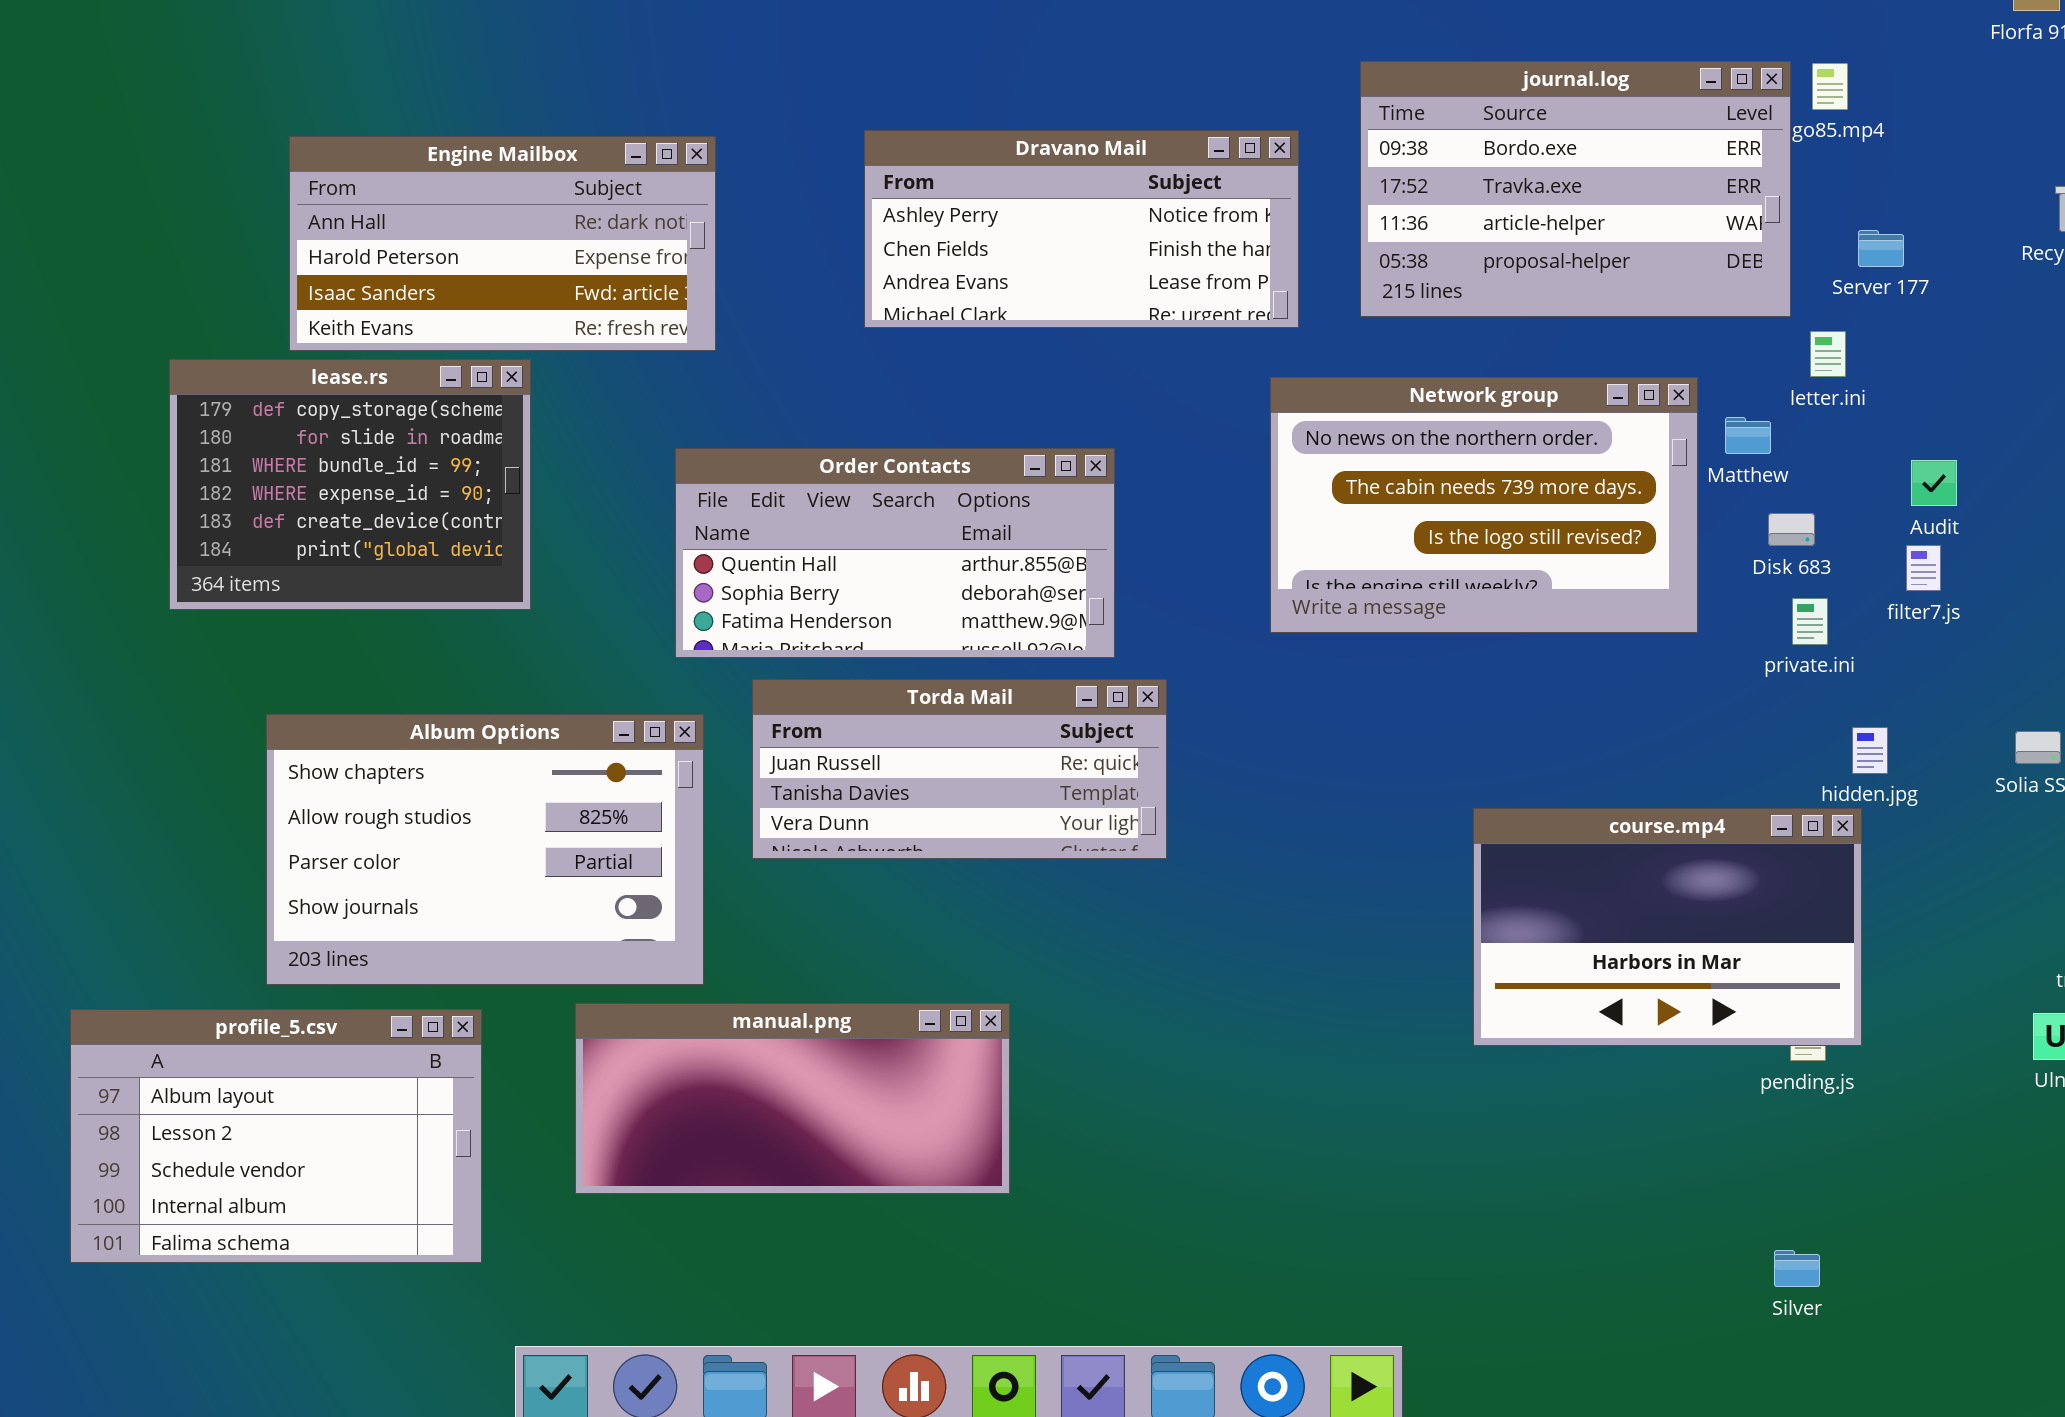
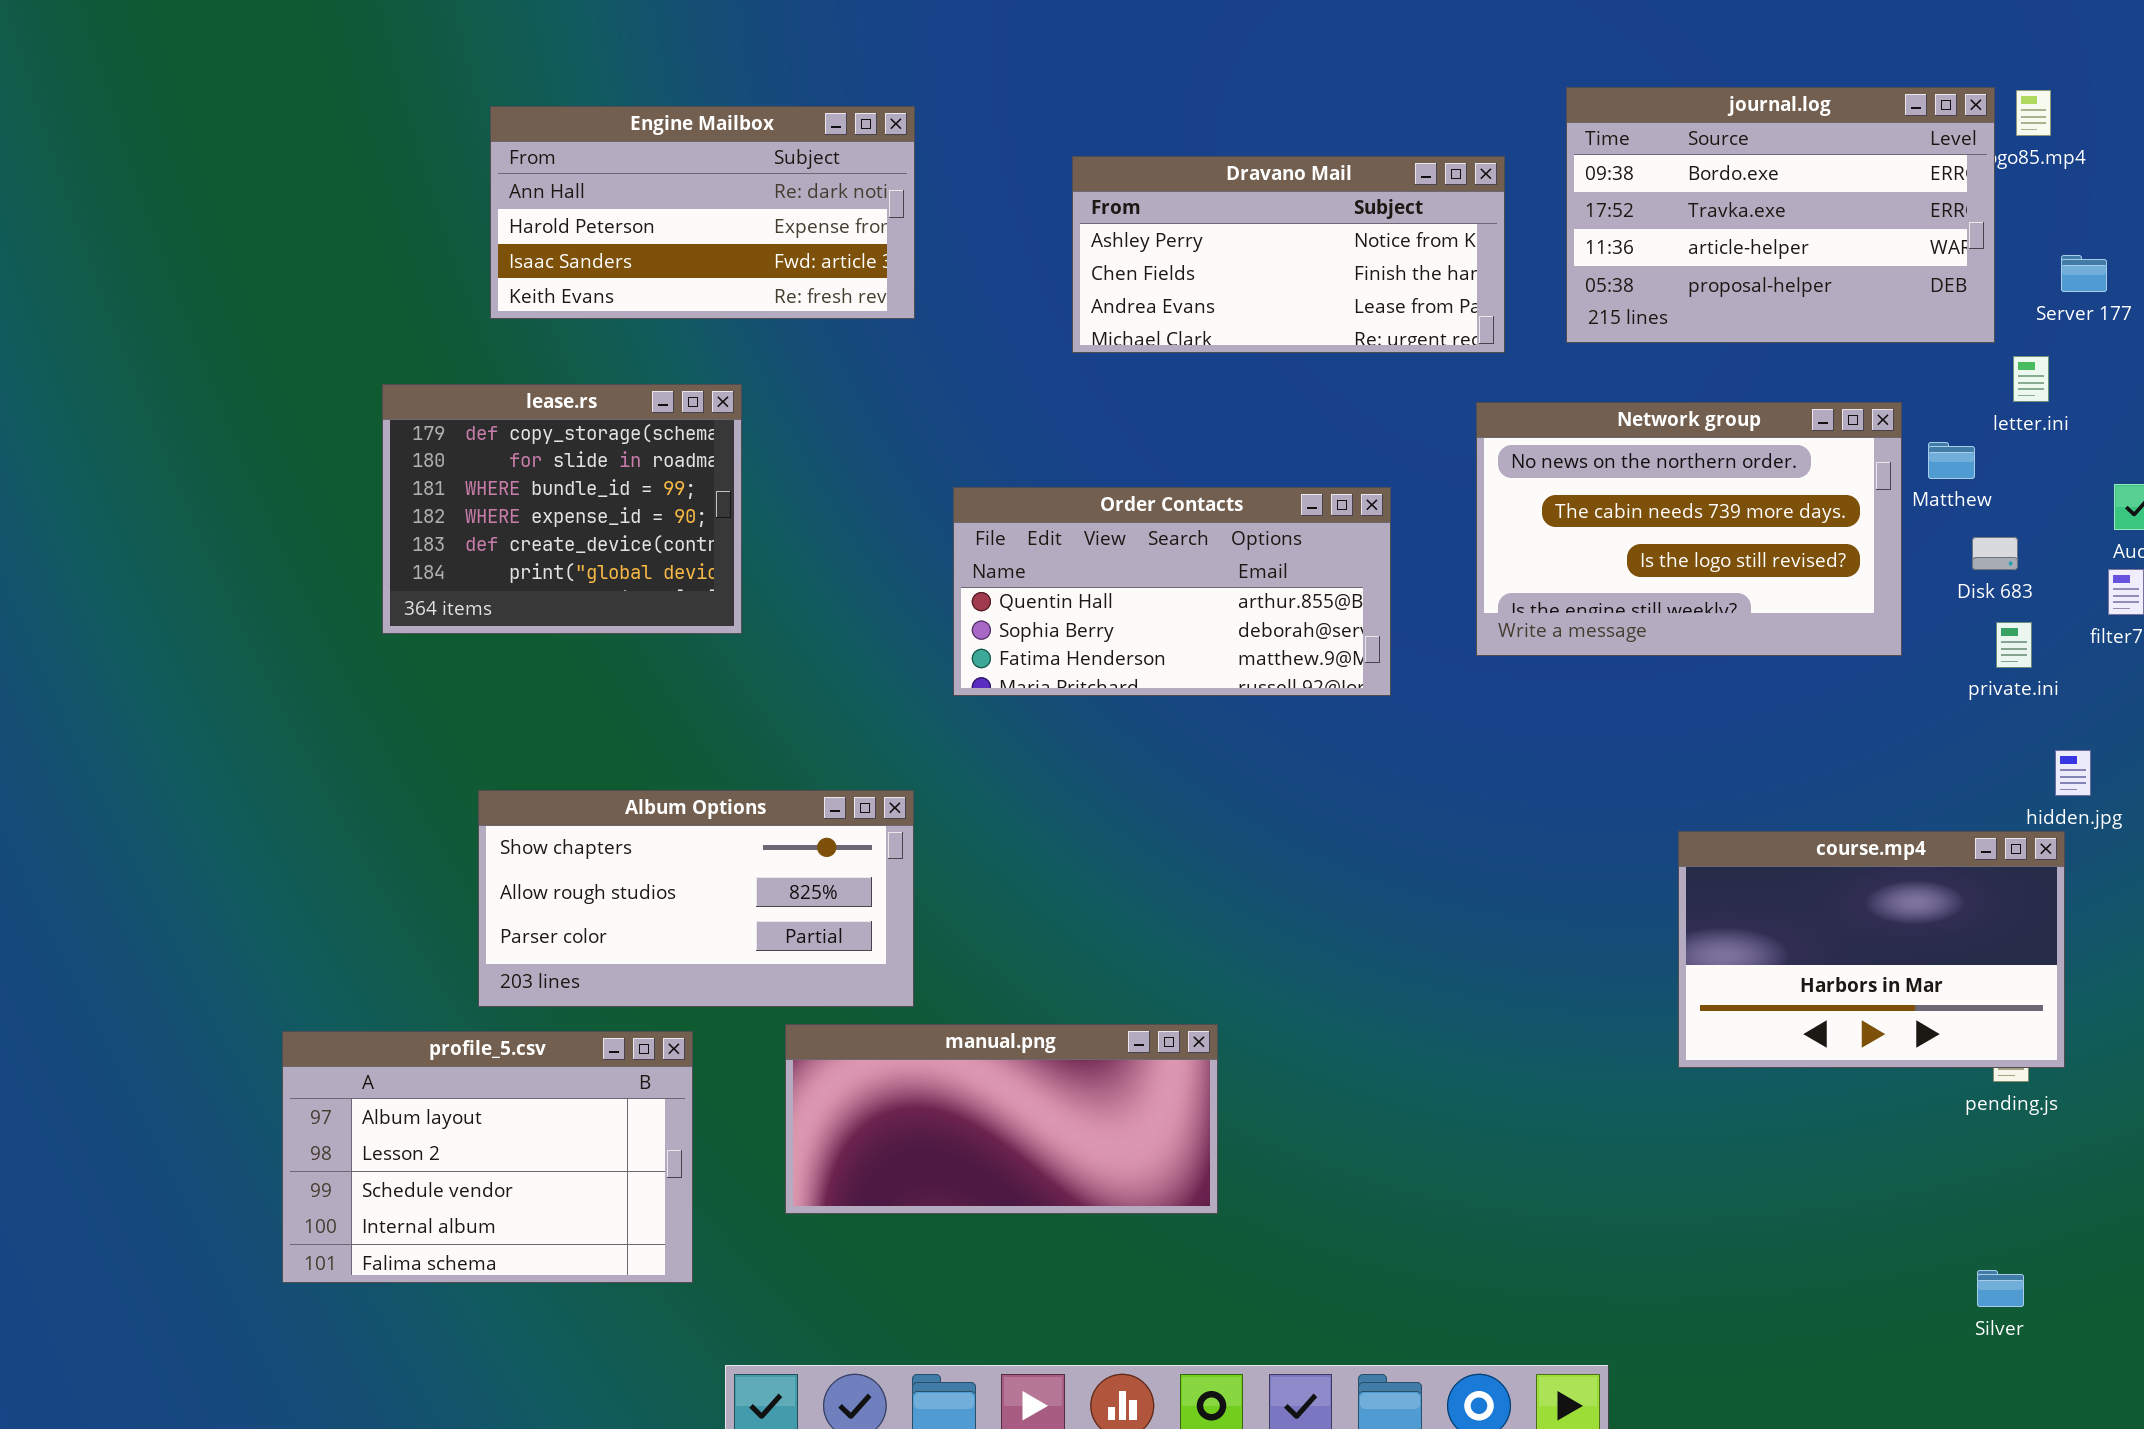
Engine Mailbox: [289,136,716,351] -> [490,106,915,319], moved
Order Contacts: [675,448,1115,658] -> [953,487,1391,696], moved
Torda Mail: [752,679,1167,859] -> none, closed
Album Options: [266,714,704,985] -> [478,790,914,1007], resized

